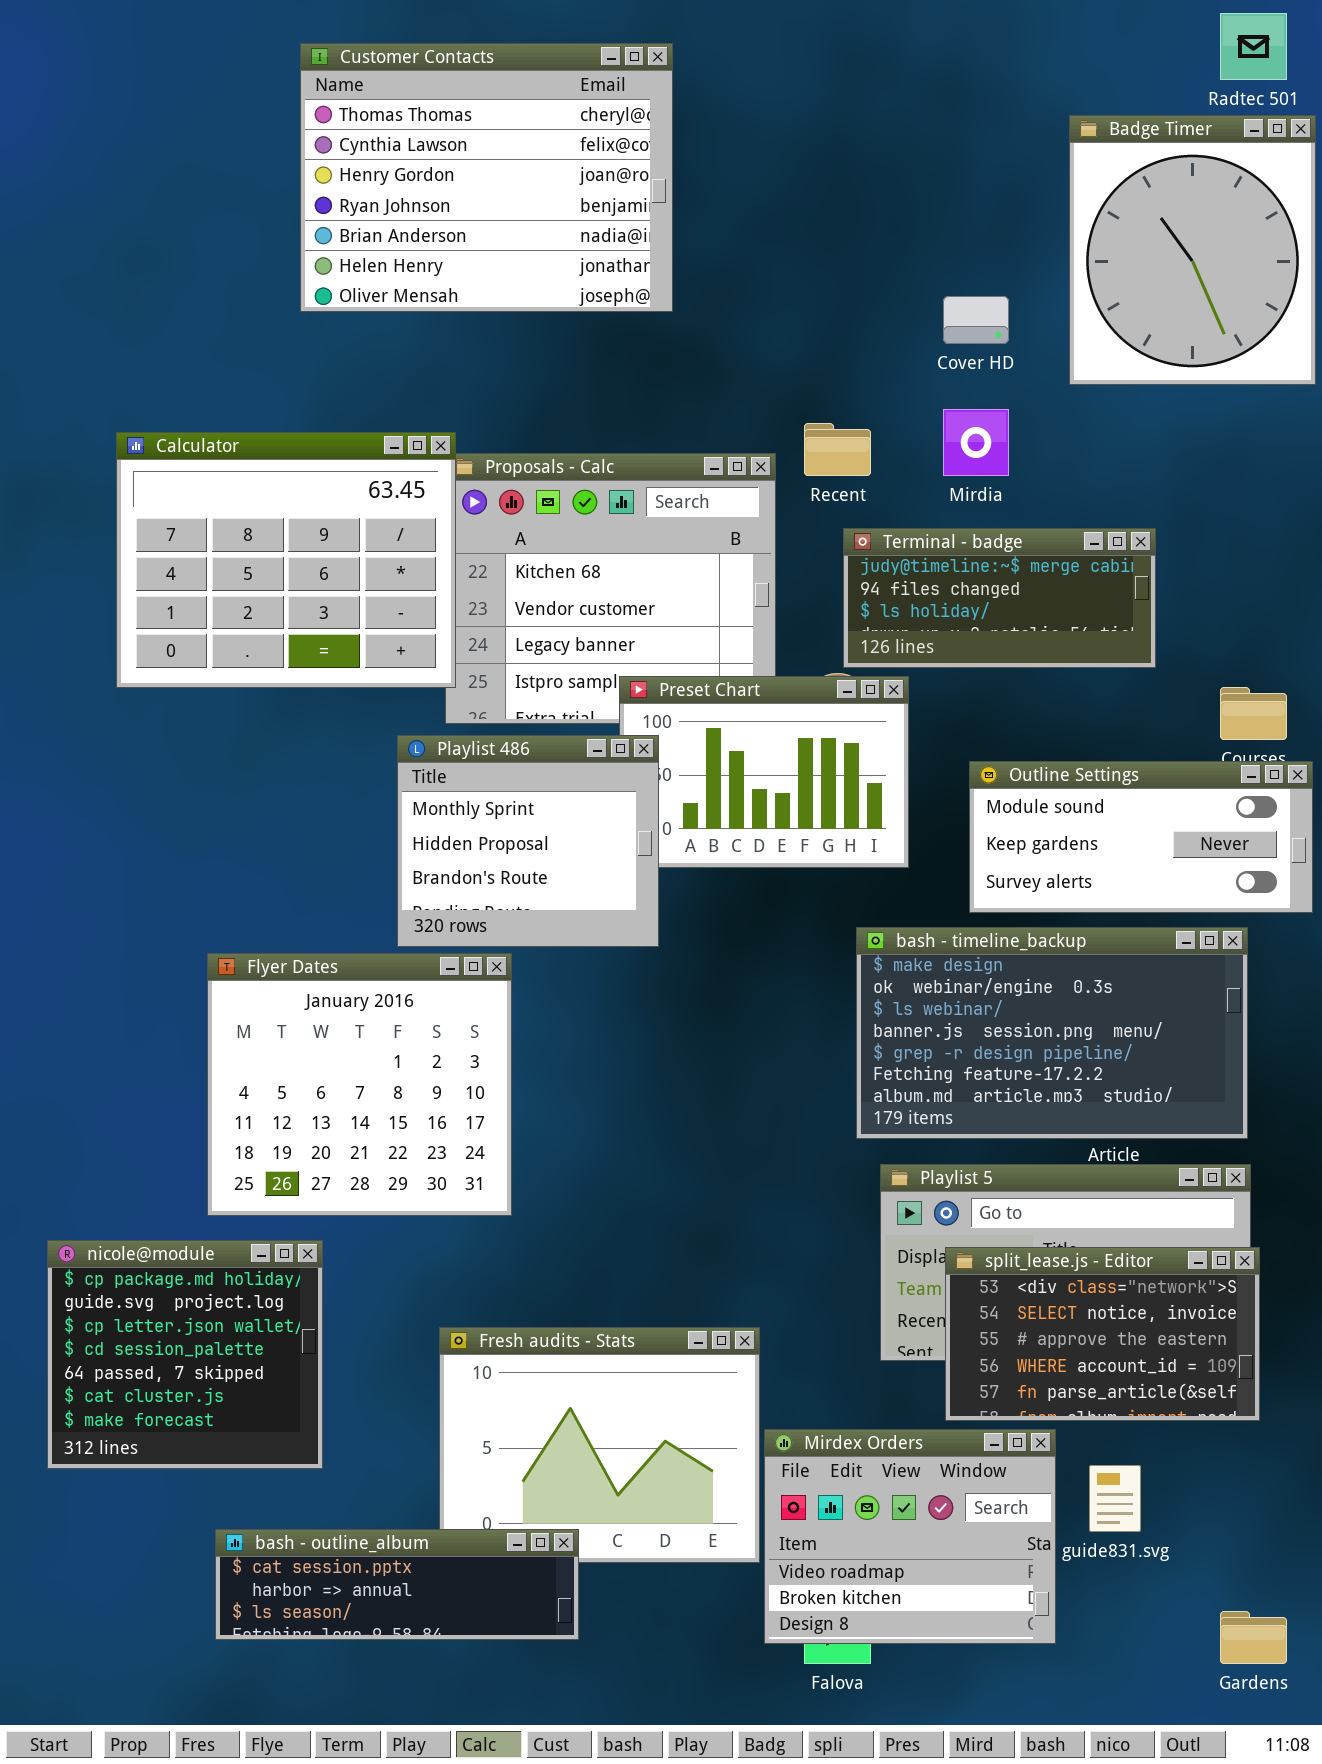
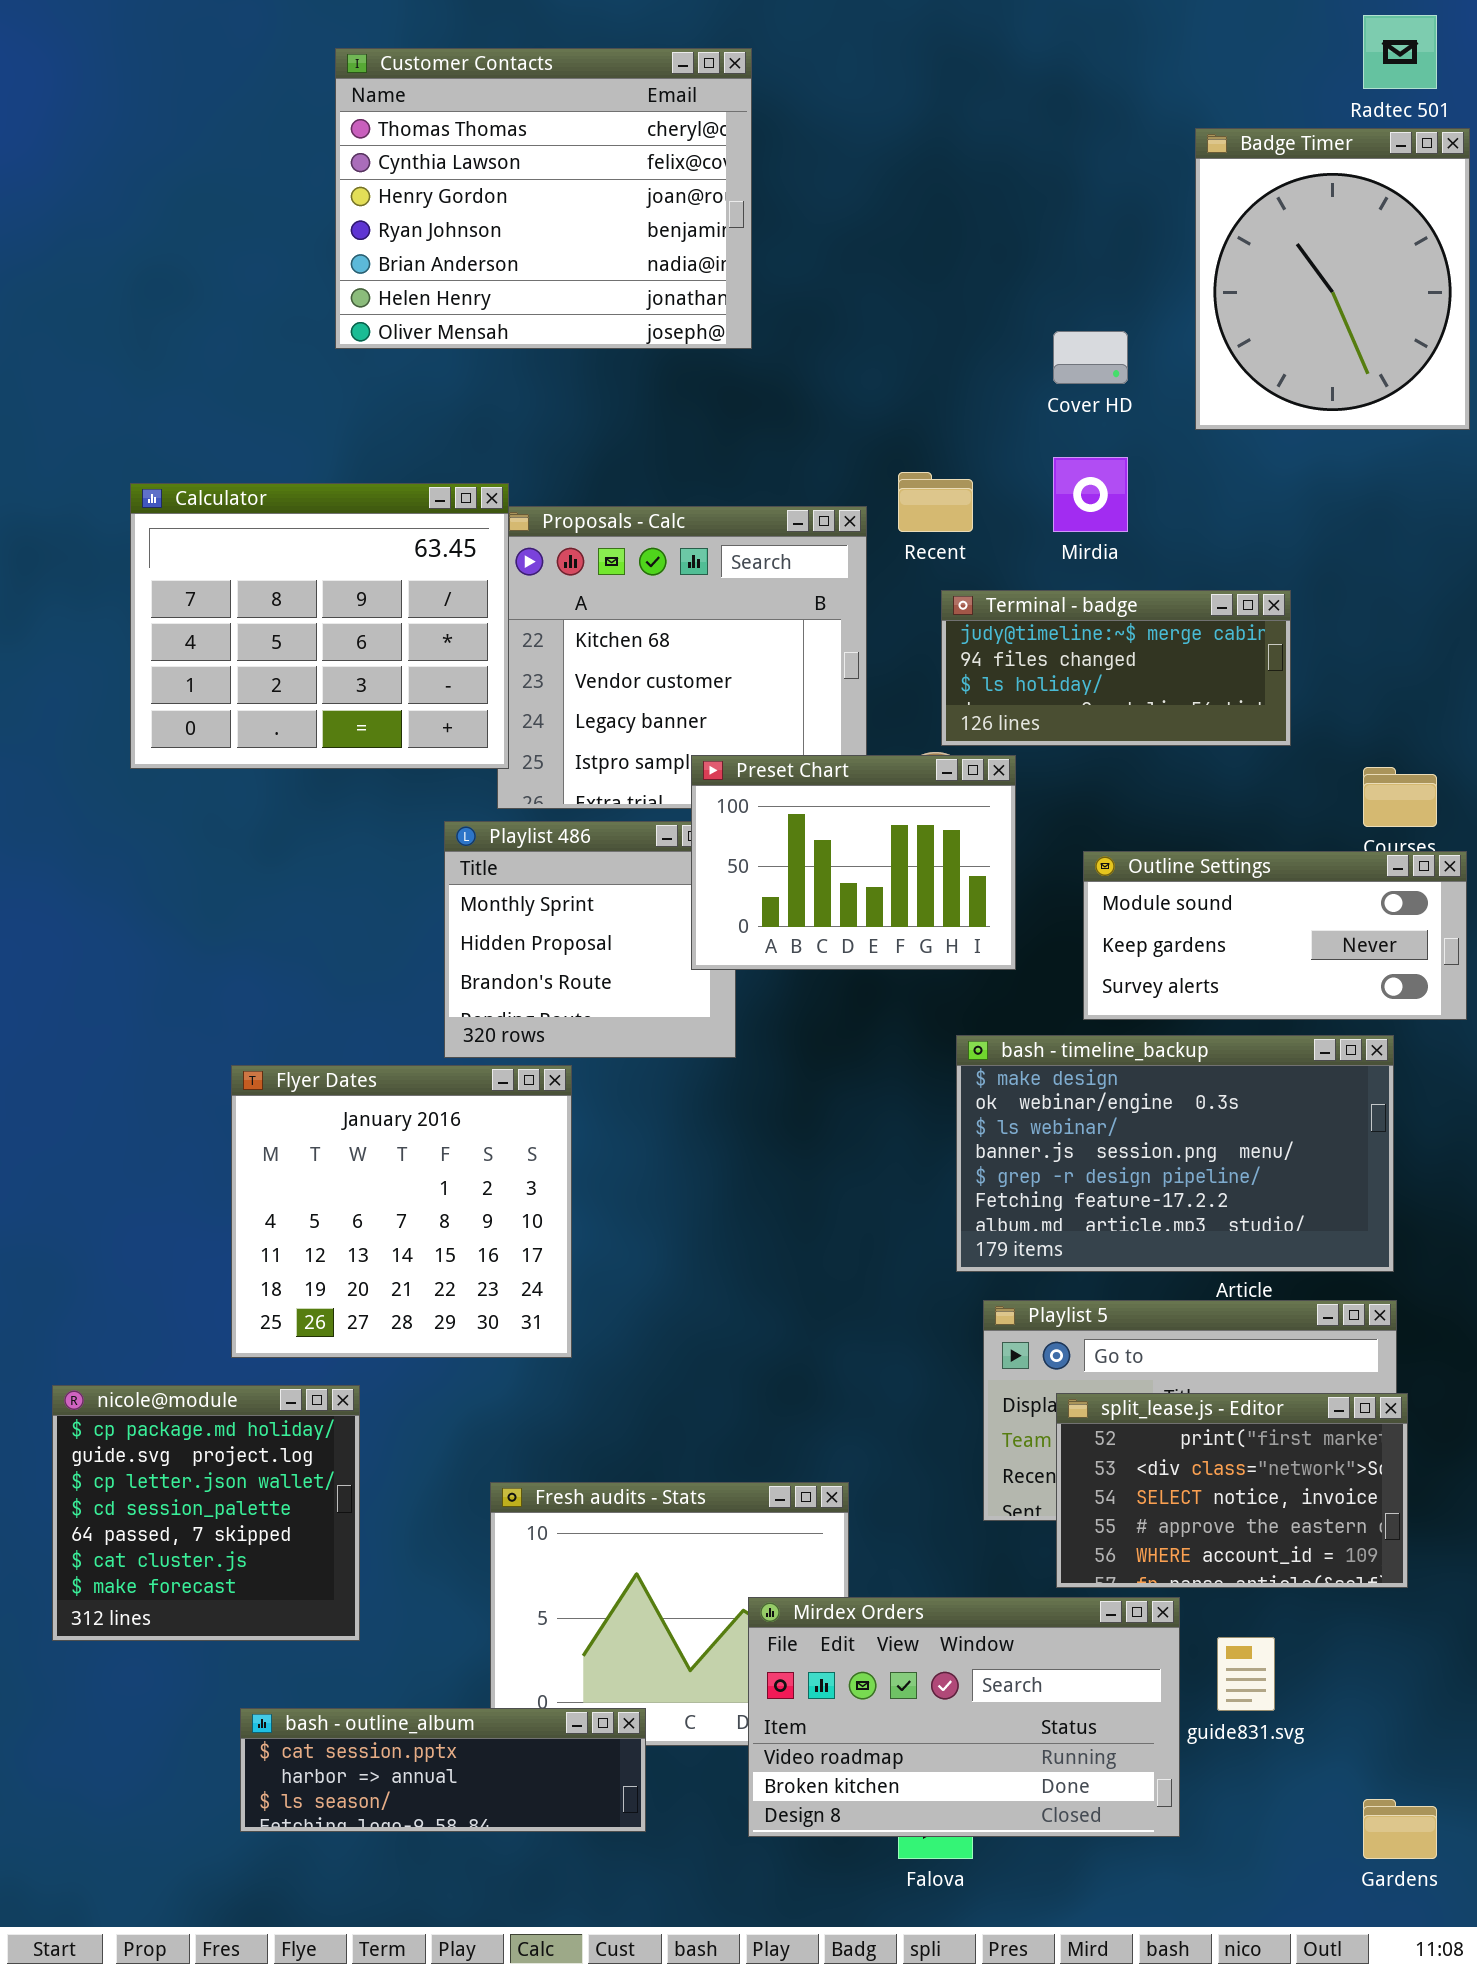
Preset Chart: [619,676,909,868] -> [691,755,1016,970], raised
split_lease.js - Editor: [945,1247,1260,1421] -> [1056,1393,1408,1588], scrolled up 1 row
Mirdex Orders: [764,1429,1056,1644] -> [748,1597,1180,1837], resized

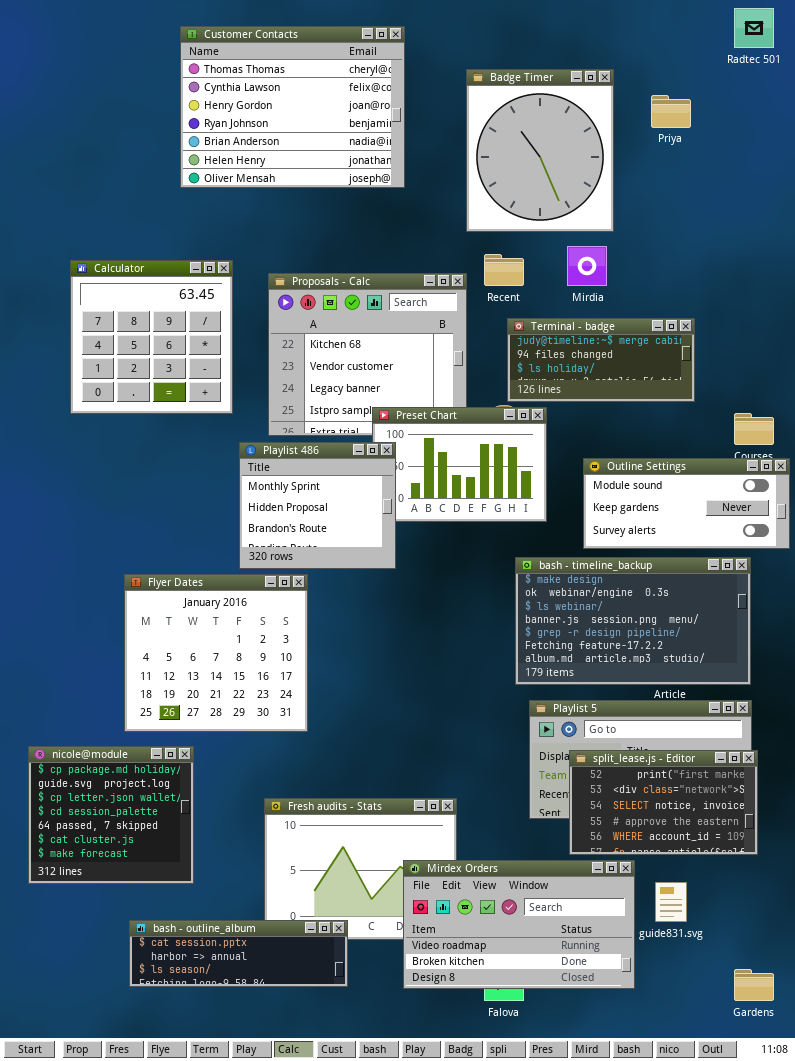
Badge Timer: [1195,128,1470,430] -> [466,69,614,232], moved
Calculator: [130,483,509,769] -> [70,260,233,414], resized
Playlist 486: [444,821,736,1058] -> [239,442,396,569], raised

